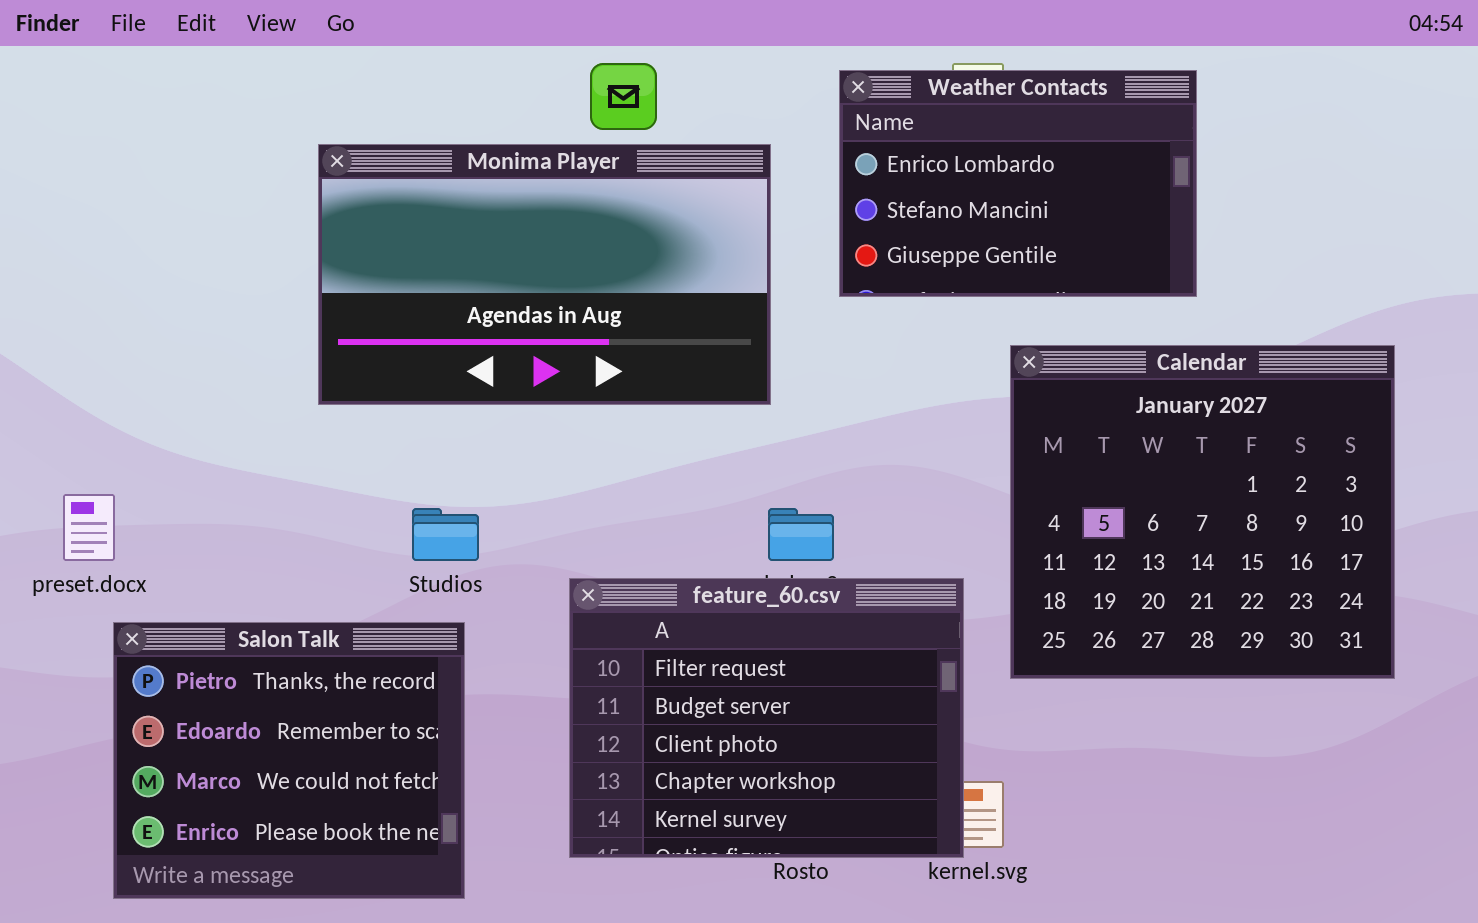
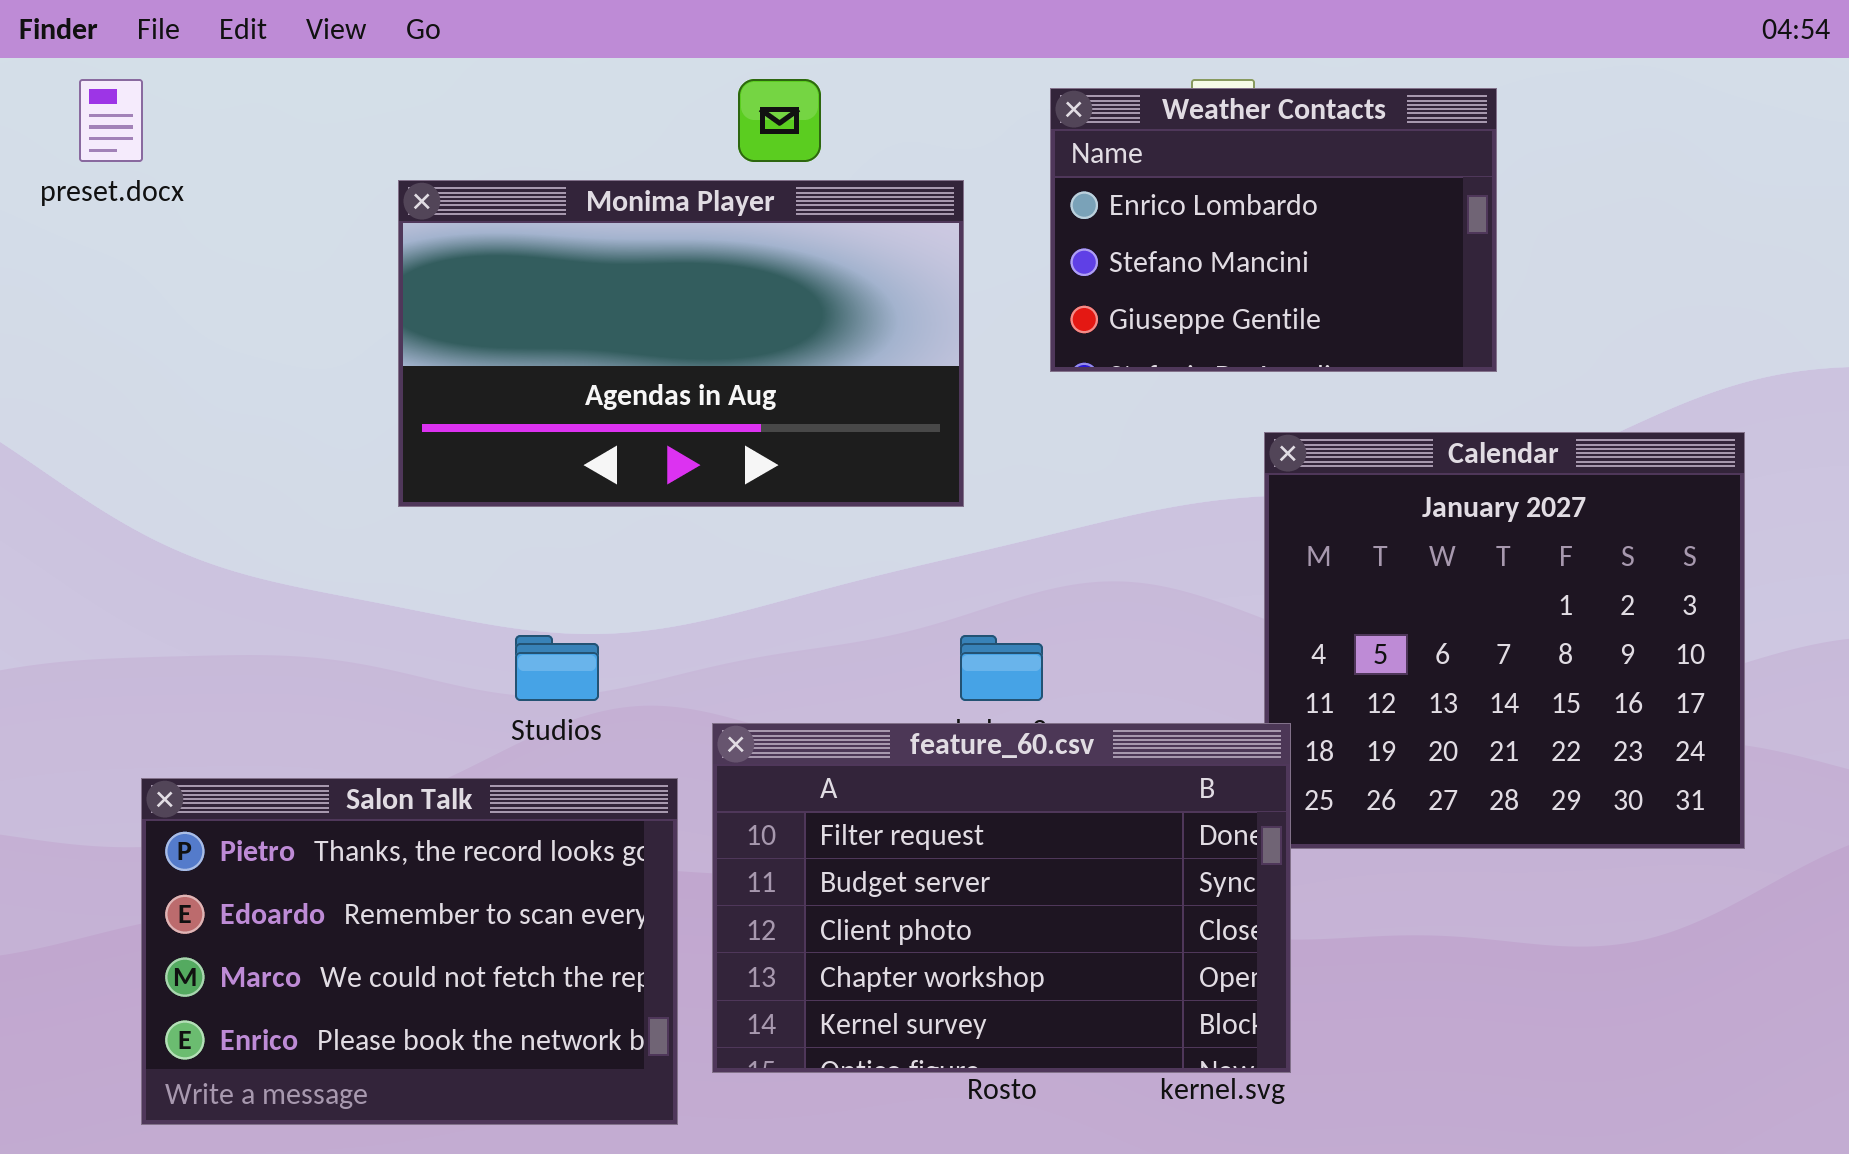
preset.docx: [63,494,115,561] -> [79,79,143,162], moved
feature_60.csv: [569,578,964,858] -> [712,723,1291,1073], resized
Salon Talk: [113,622,465,899] -> [141,778,678,1125], resized

